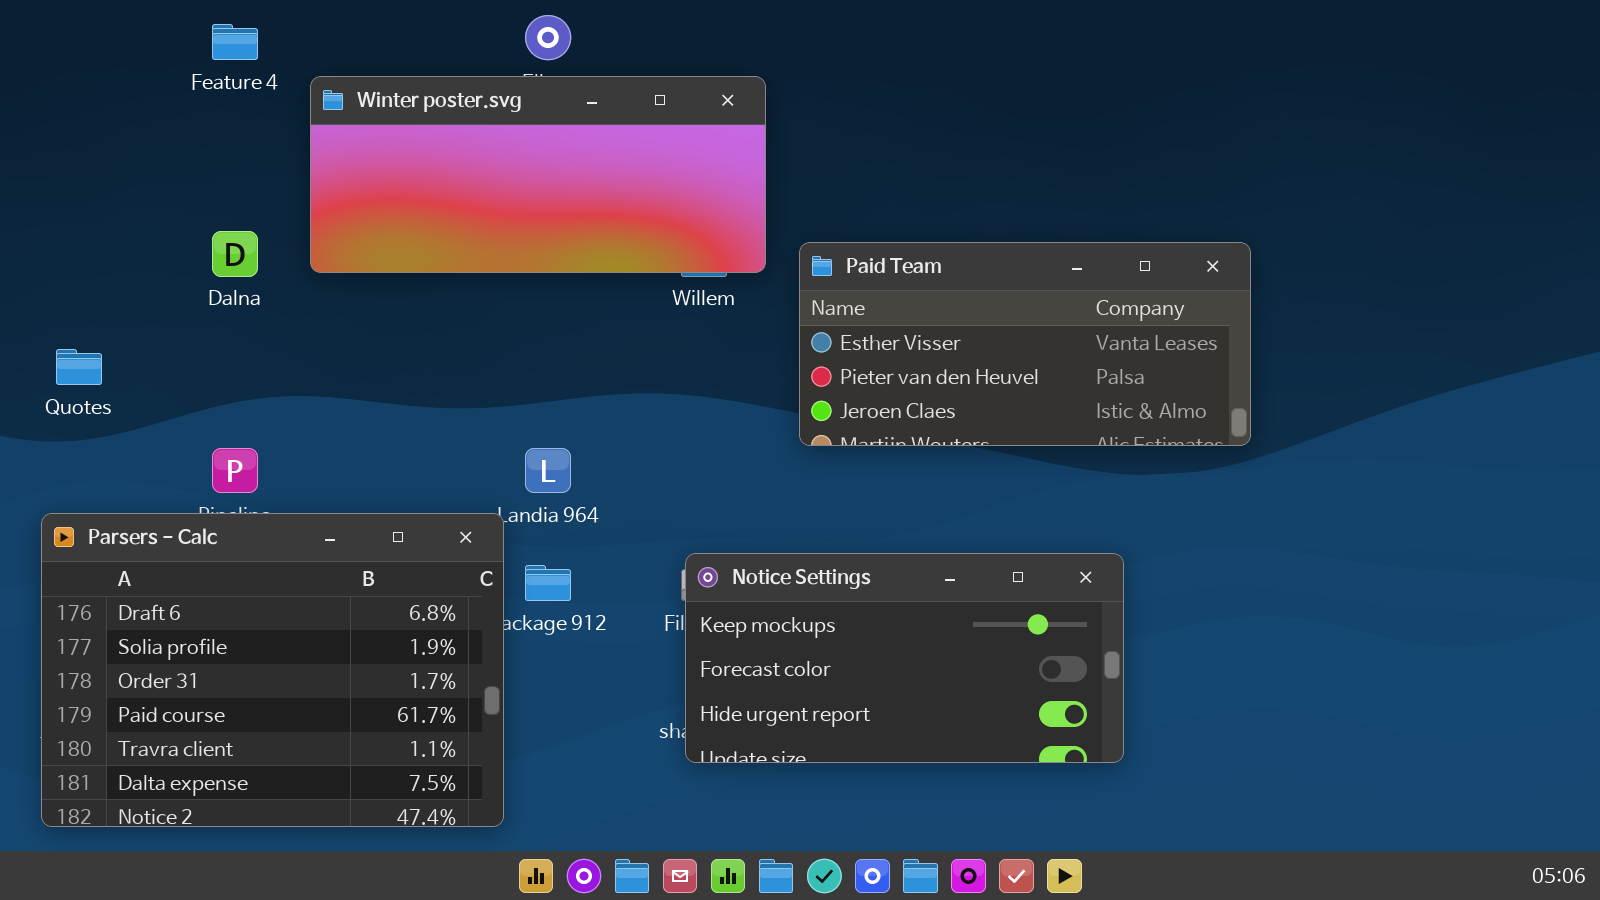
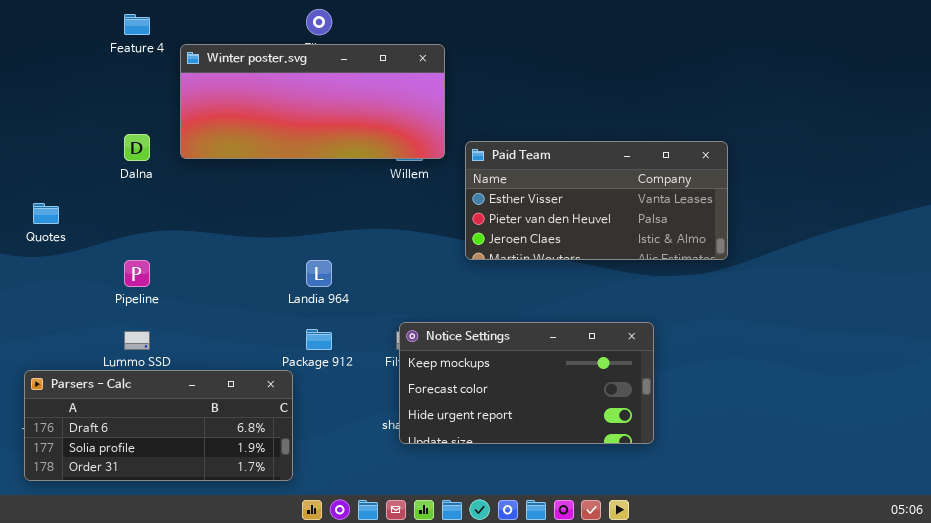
Parsers - Calc: [41,513,504,827] -> [24,370,293,481], resized

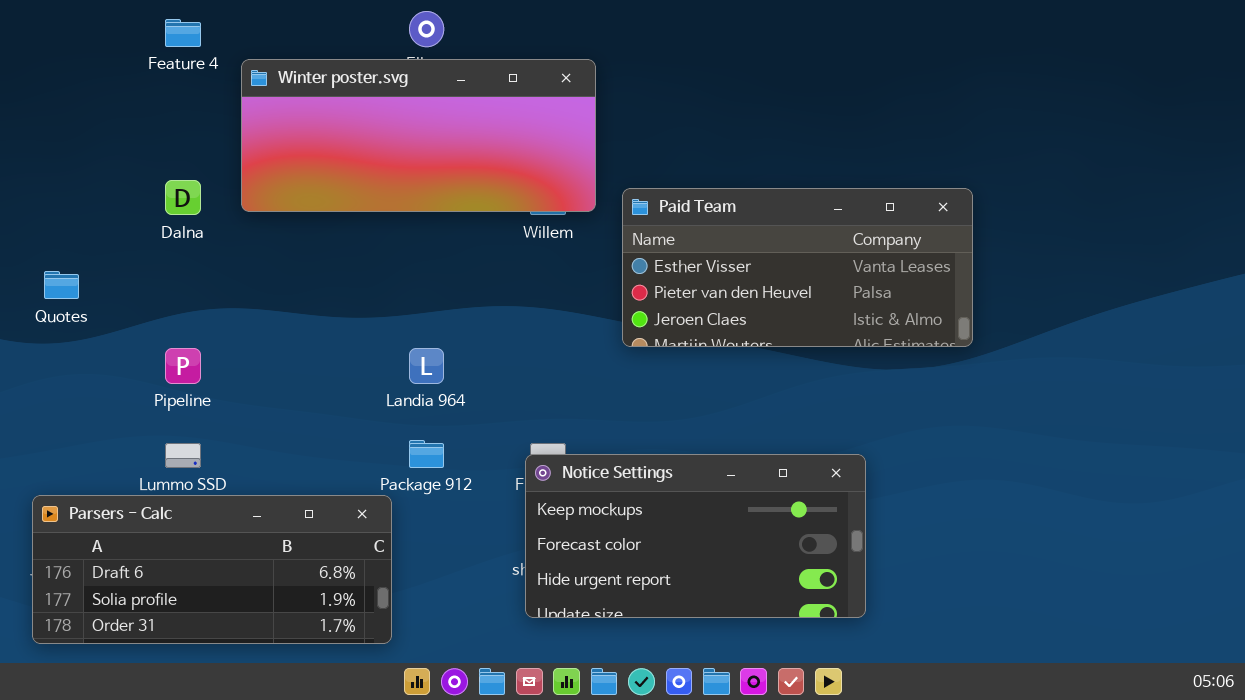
Notice Settings: [399,322,654,444] -> [525,454,866,618], moved

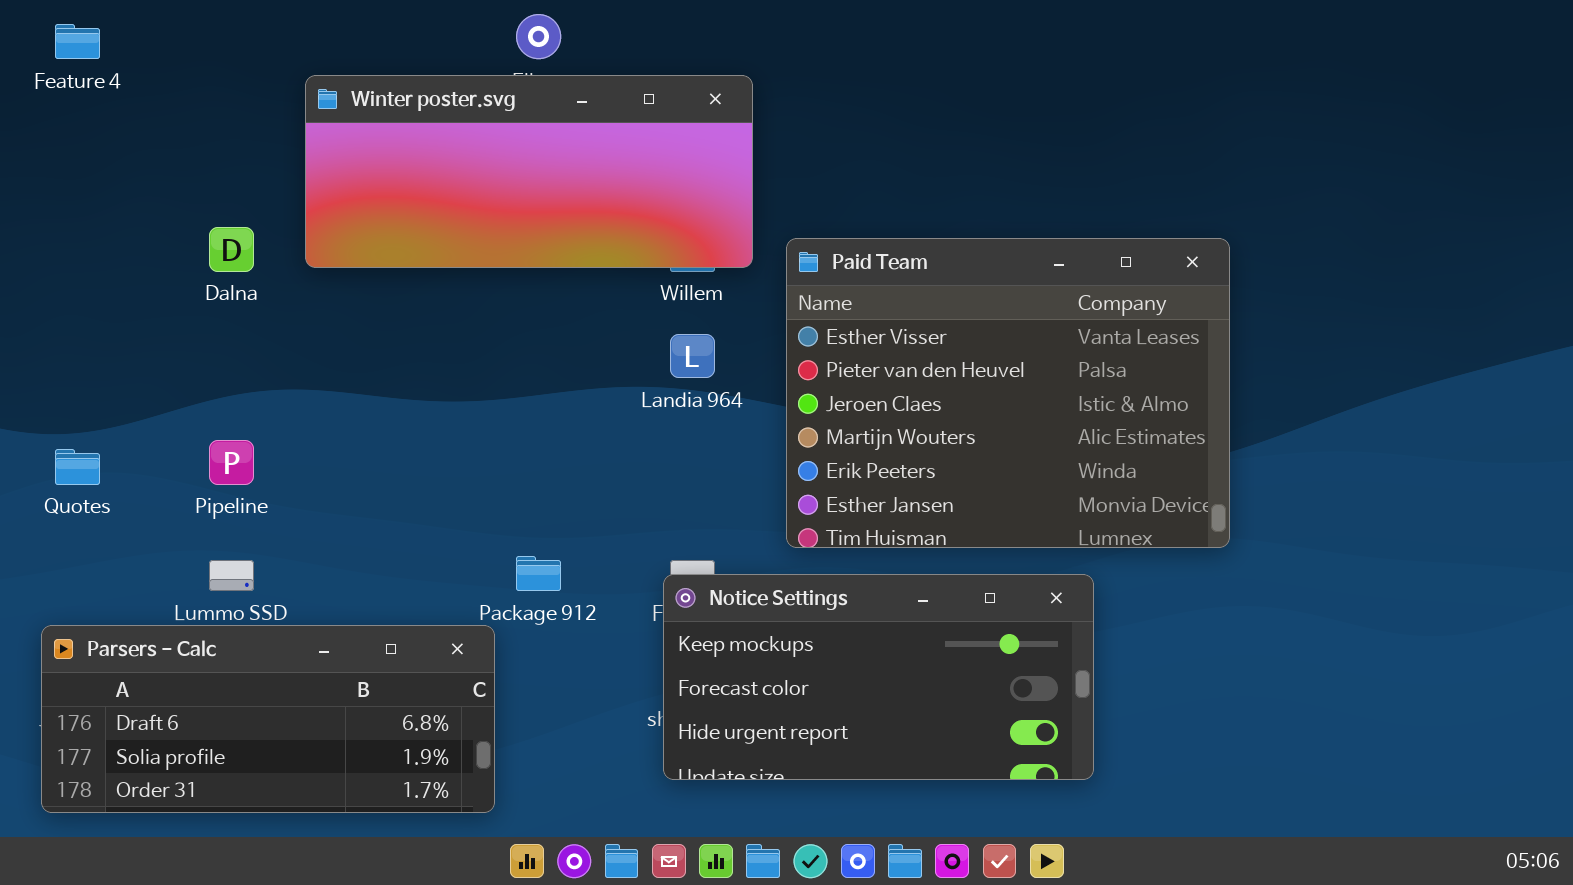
Feature 4: [165,19,201,47] -> [55,24,100,59], moved
Paid Team: [622,188,973,347] -> [786,238,1230,548], resized
Quotes: [44,271,79,299] -> [55,449,100,485], moved
Landia 964: [409,348,444,384] -> [670,334,715,378], moved

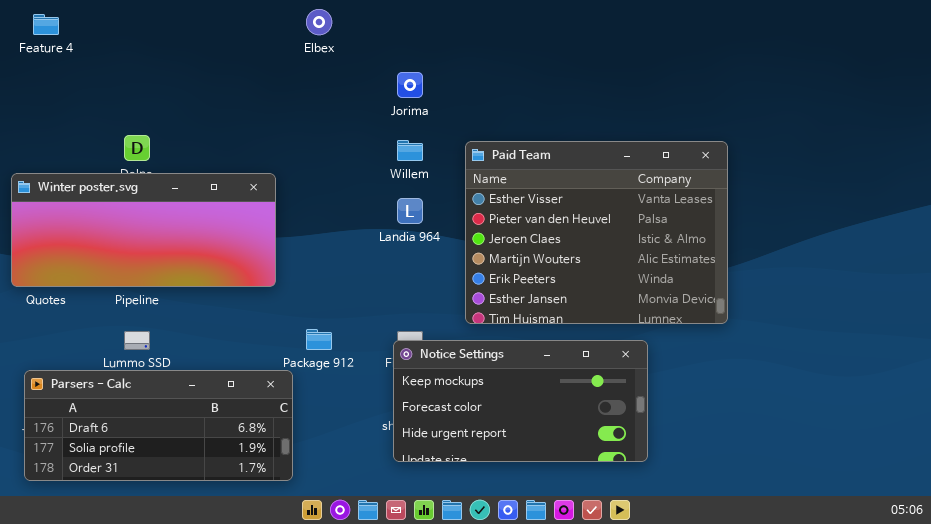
Winter poster.svg: [305,75,753,268] -> [11,173,276,287], moved

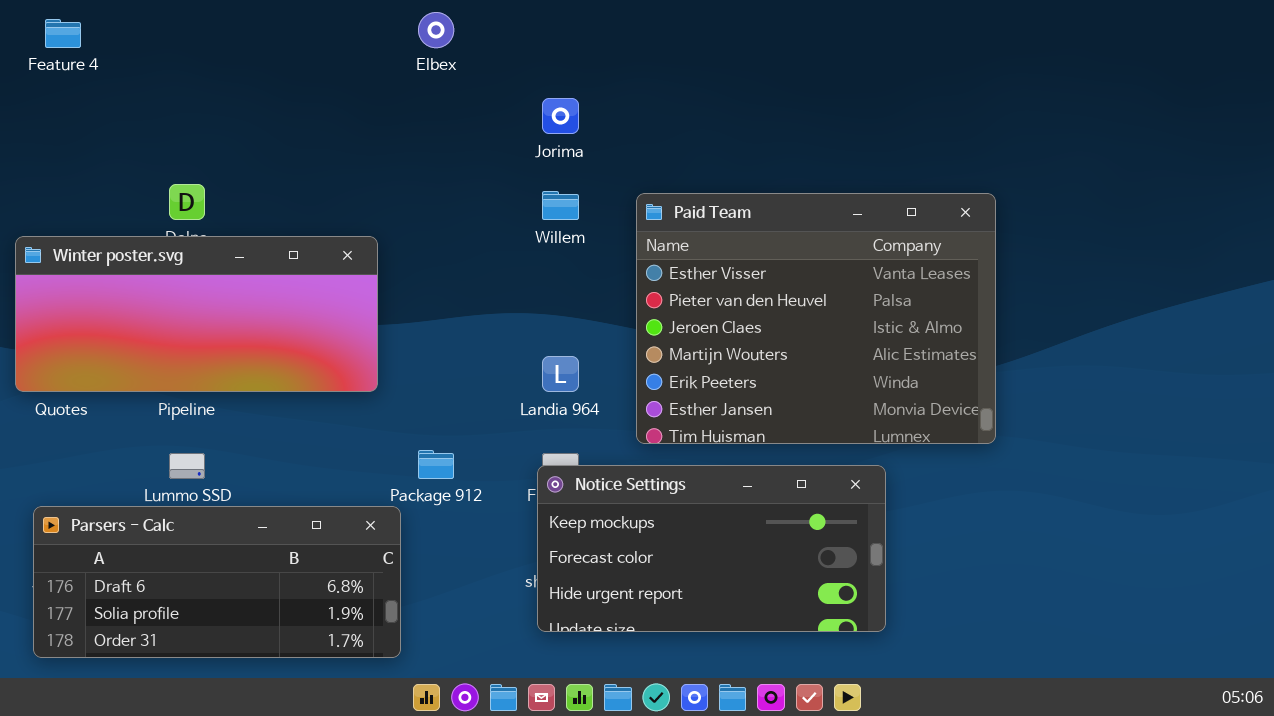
Landia 964: [397,198,423,224] -> [542,356,579,392], moved

